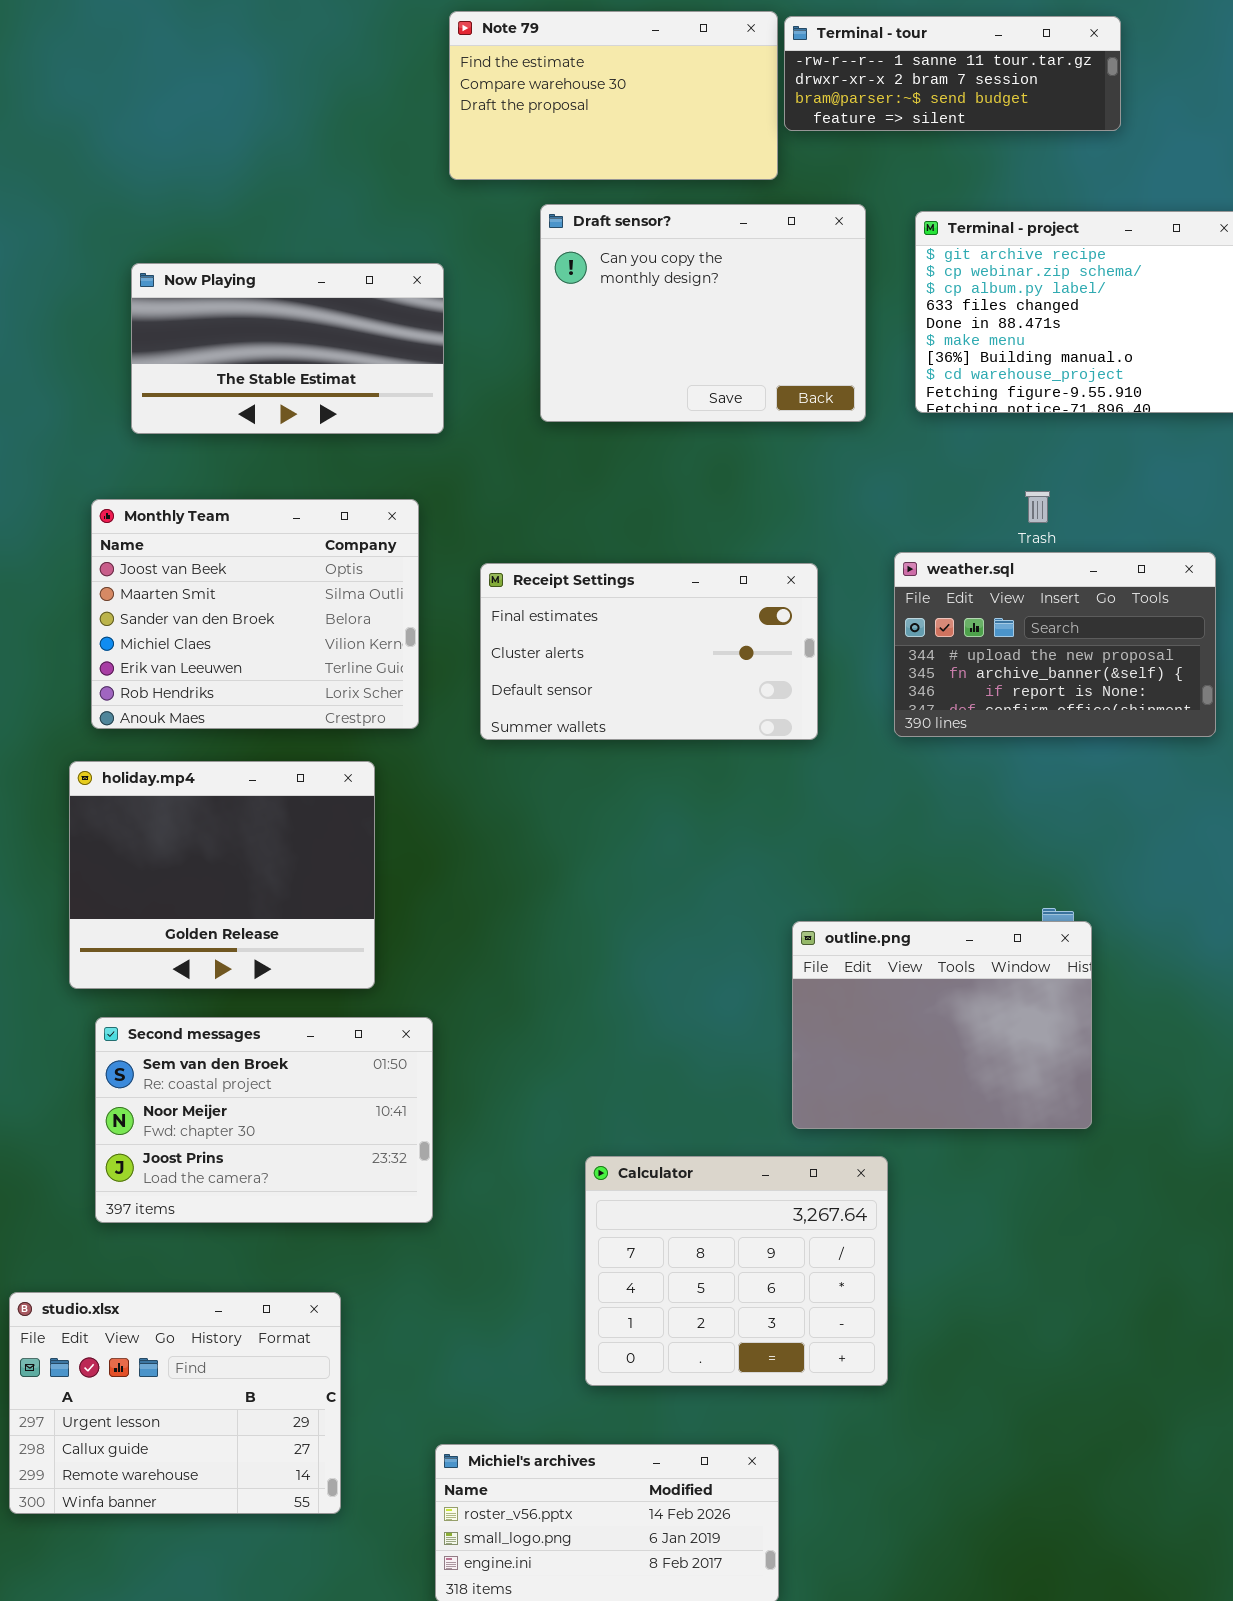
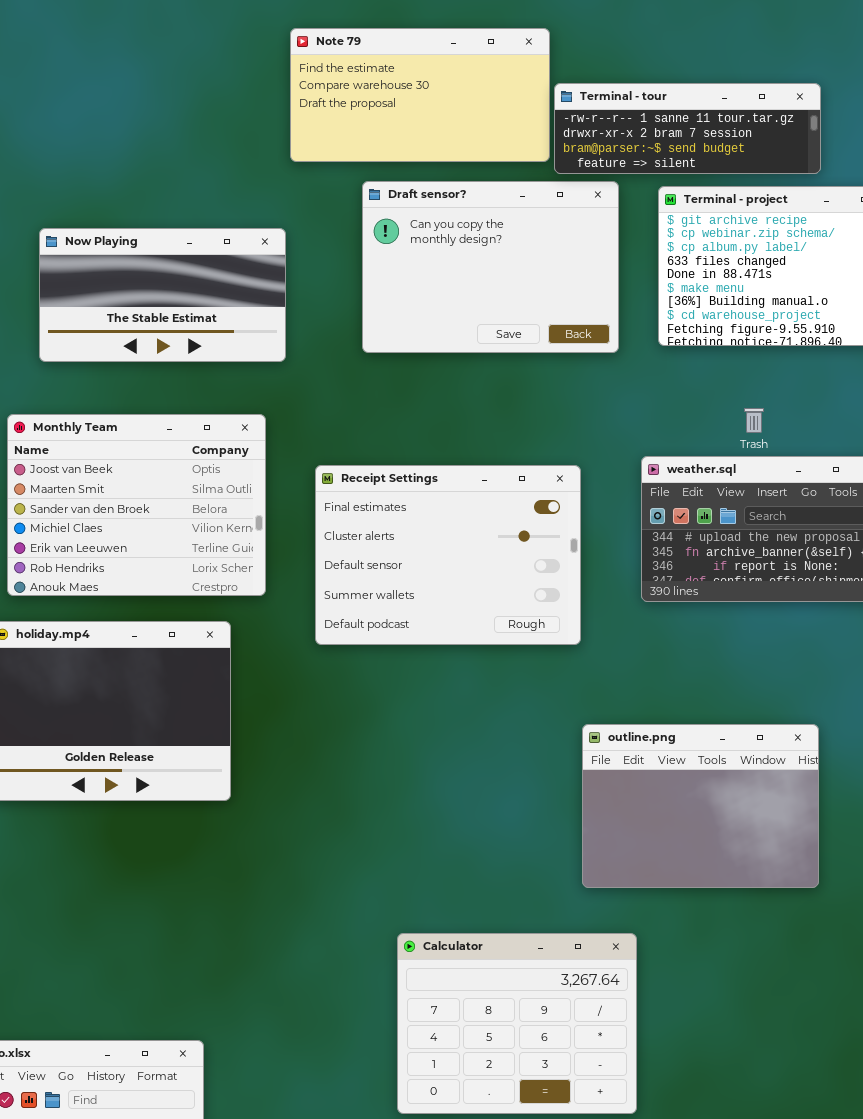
Terminal - tour: [784,16,1121,131] -> [554,83,821,174], moved
Receipt Settings: [480,563,818,740] -> [315,465,581,645], resized
outline.png: [792,921,1092,1129] -> [582,724,819,888], moved
Second messages: [95,1017,433,1223] -> none, closed

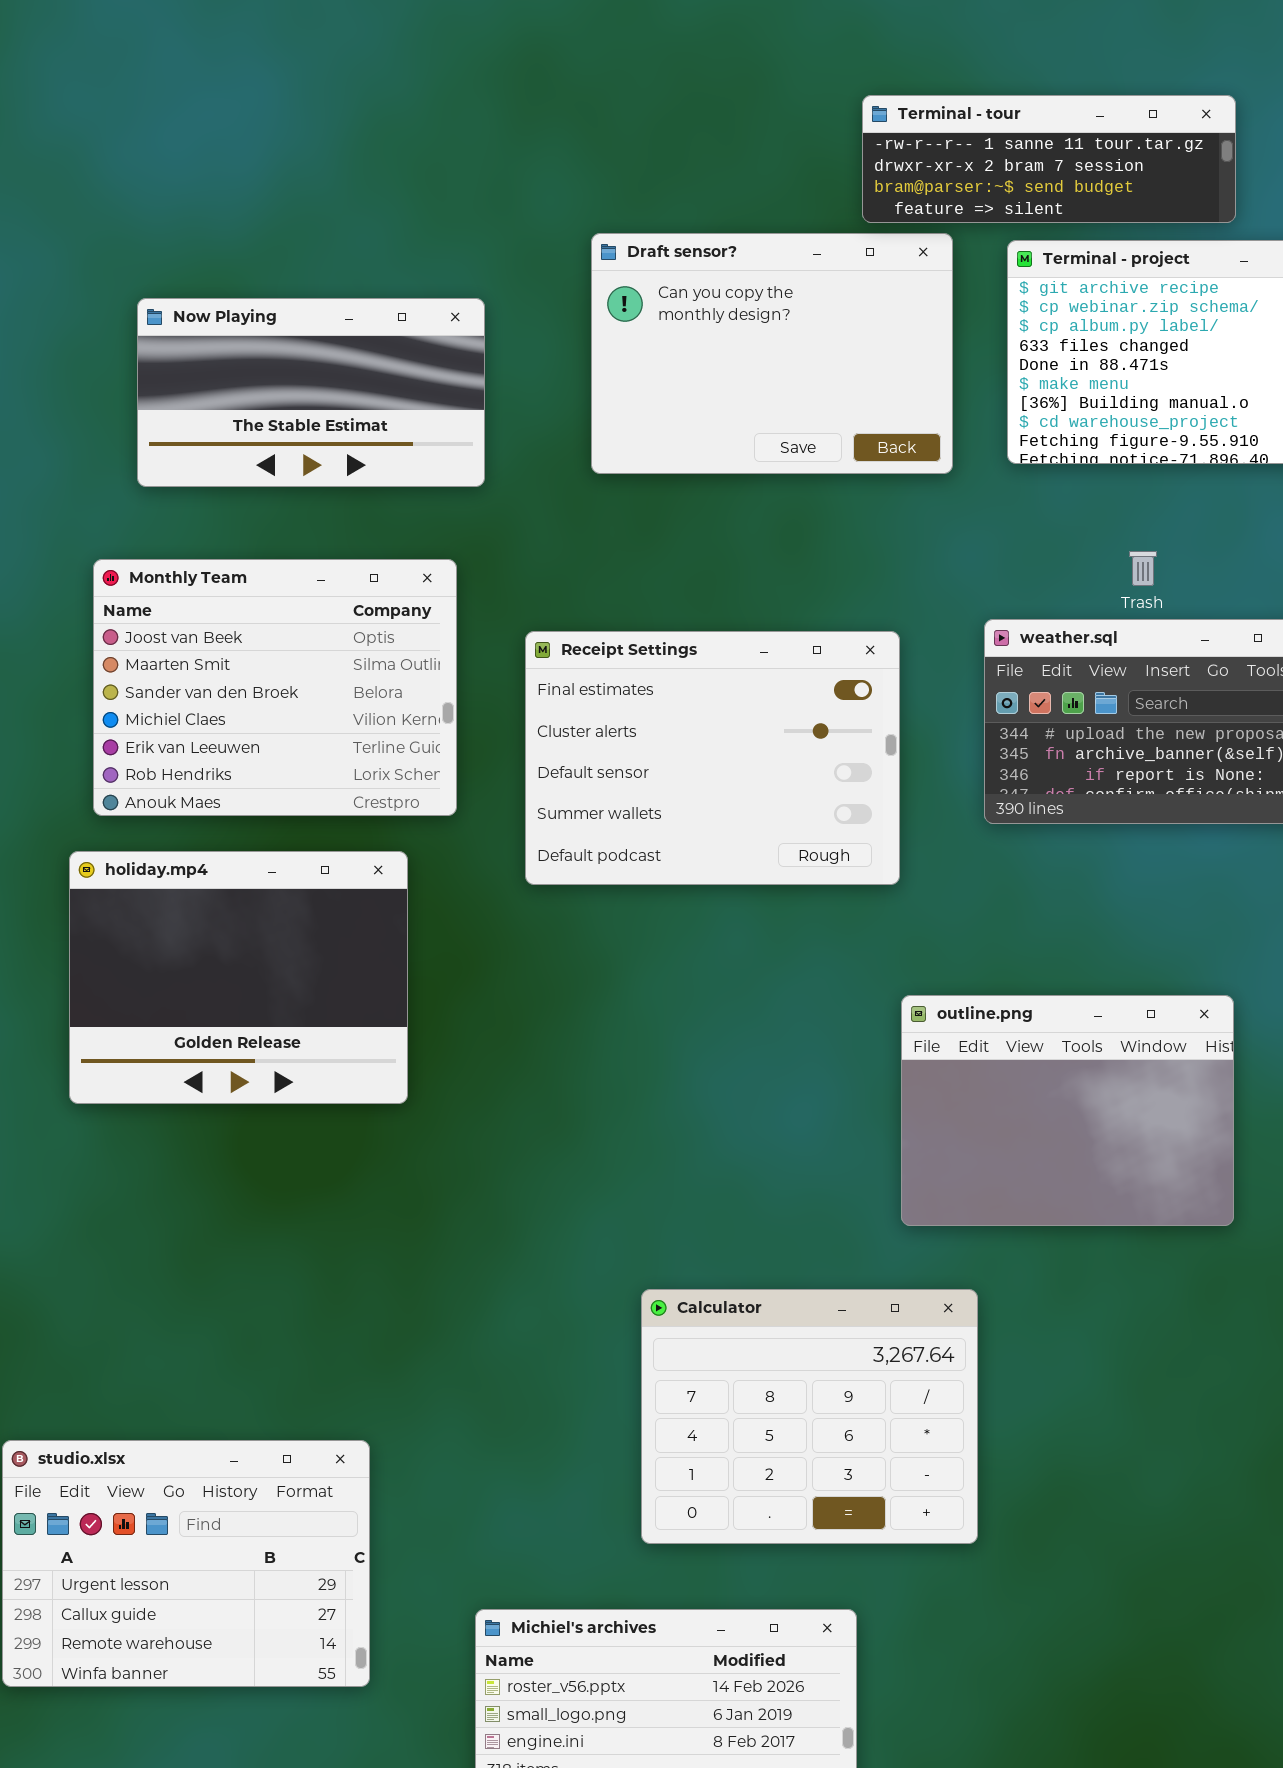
Note 79: [290,28,550,162] -> none, closed

